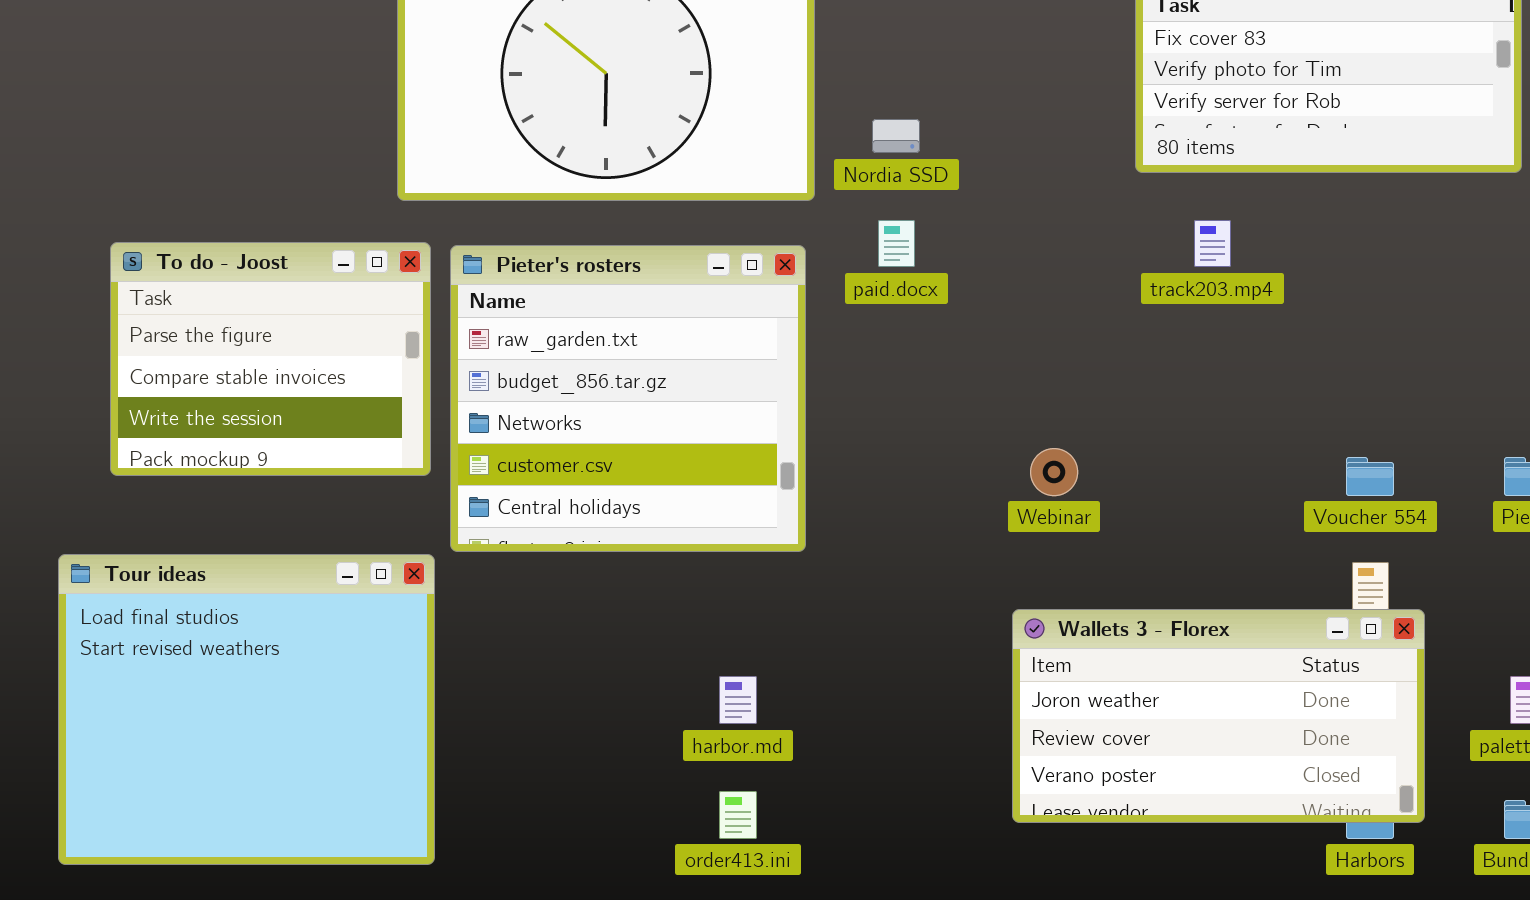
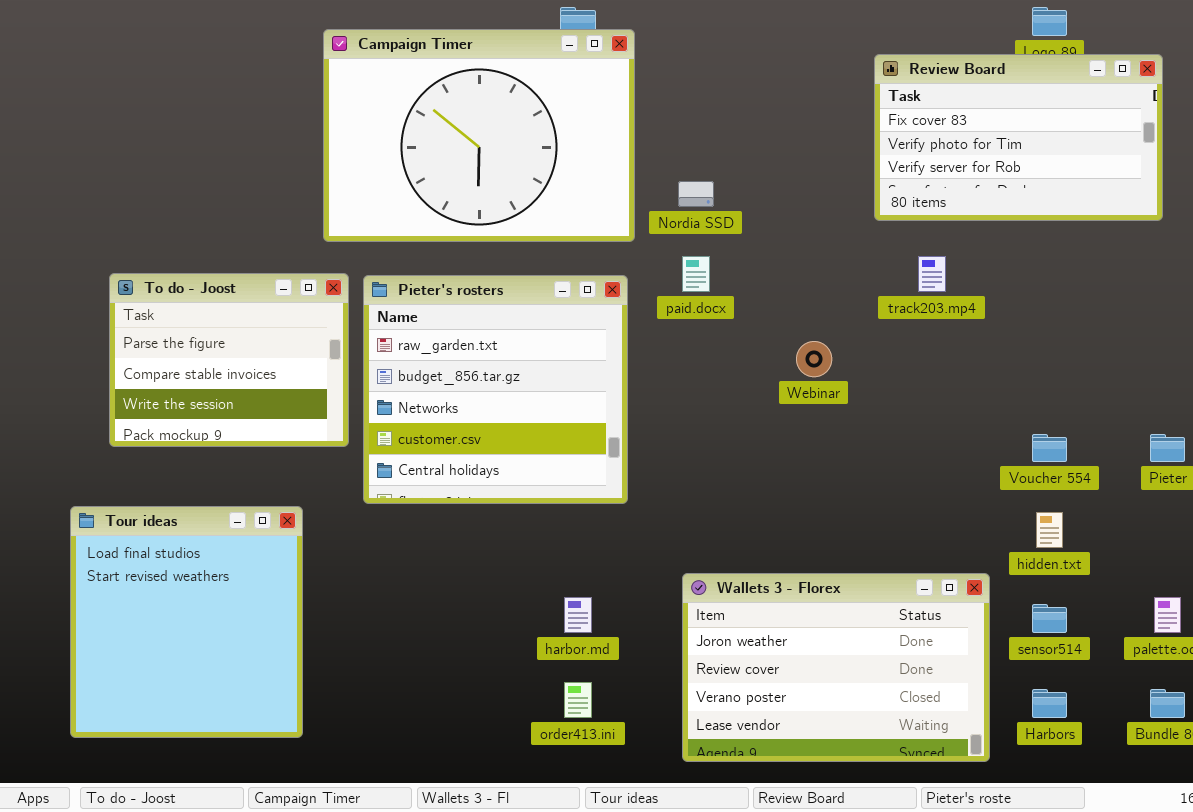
Webinar: [1030,448,1078,496] -> [796,341,832,377], moved
Tour ideas: [58,554,435,865] -> [70,506,303,738], resized
Wallets 3 - Florex: [1012,609,1425,823] -> [682,573,990,762], moved, resized

